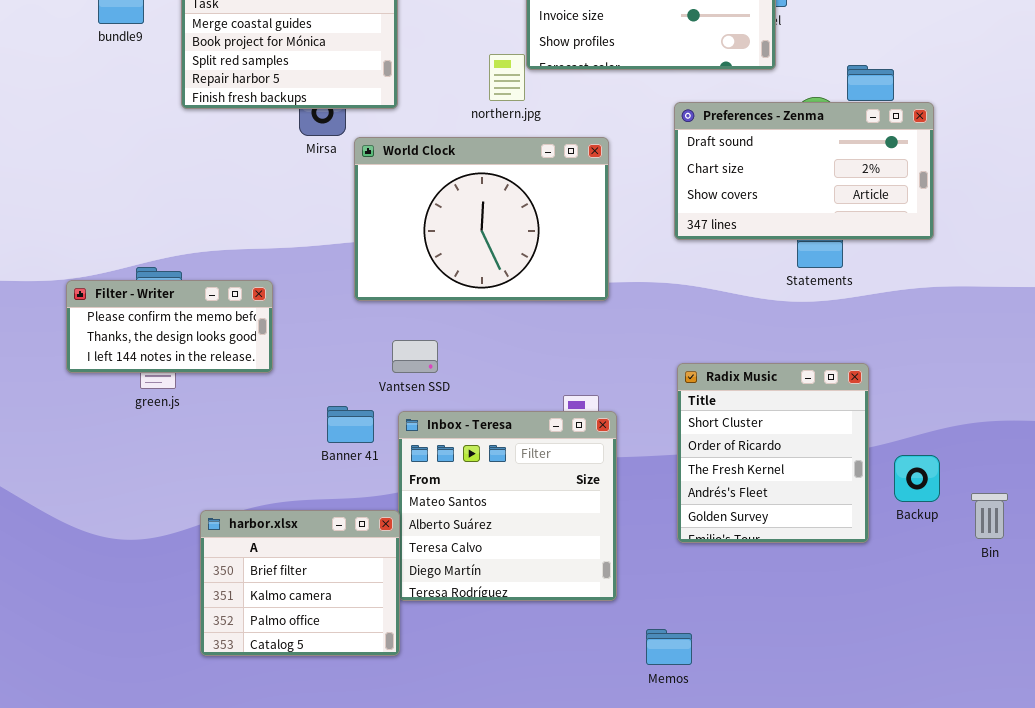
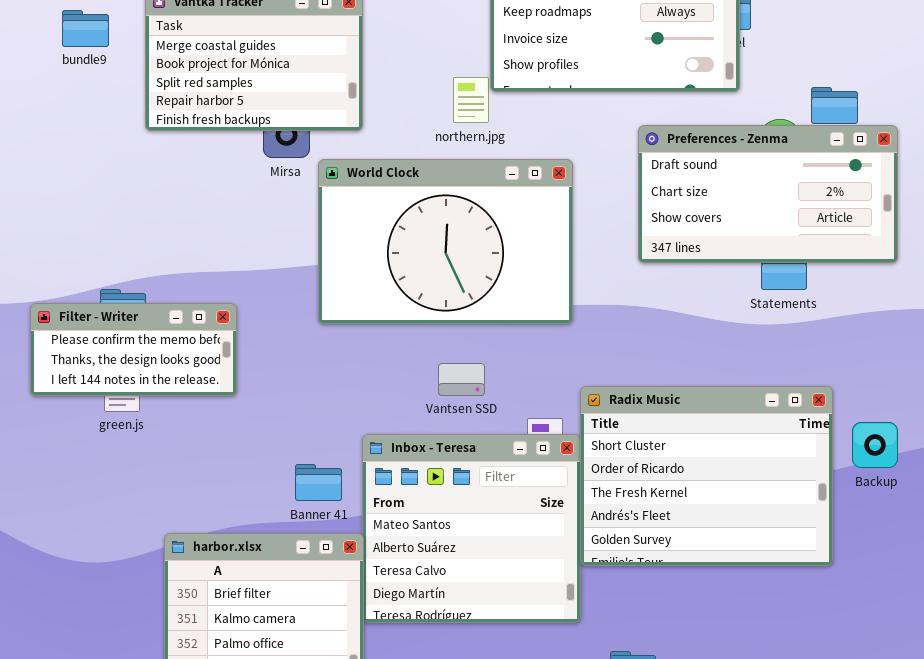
Vantsen SSD: [392,340,438,373] -> [438,363,485,396], moved
Radix Music: [677,363,869,543] -> [580,386,833,566], resized
Banner 41: [327,406,374,443] -> [295,464,342,501], moved
Backup: [894,455,940,502] -> [852,422,898,468], moved

